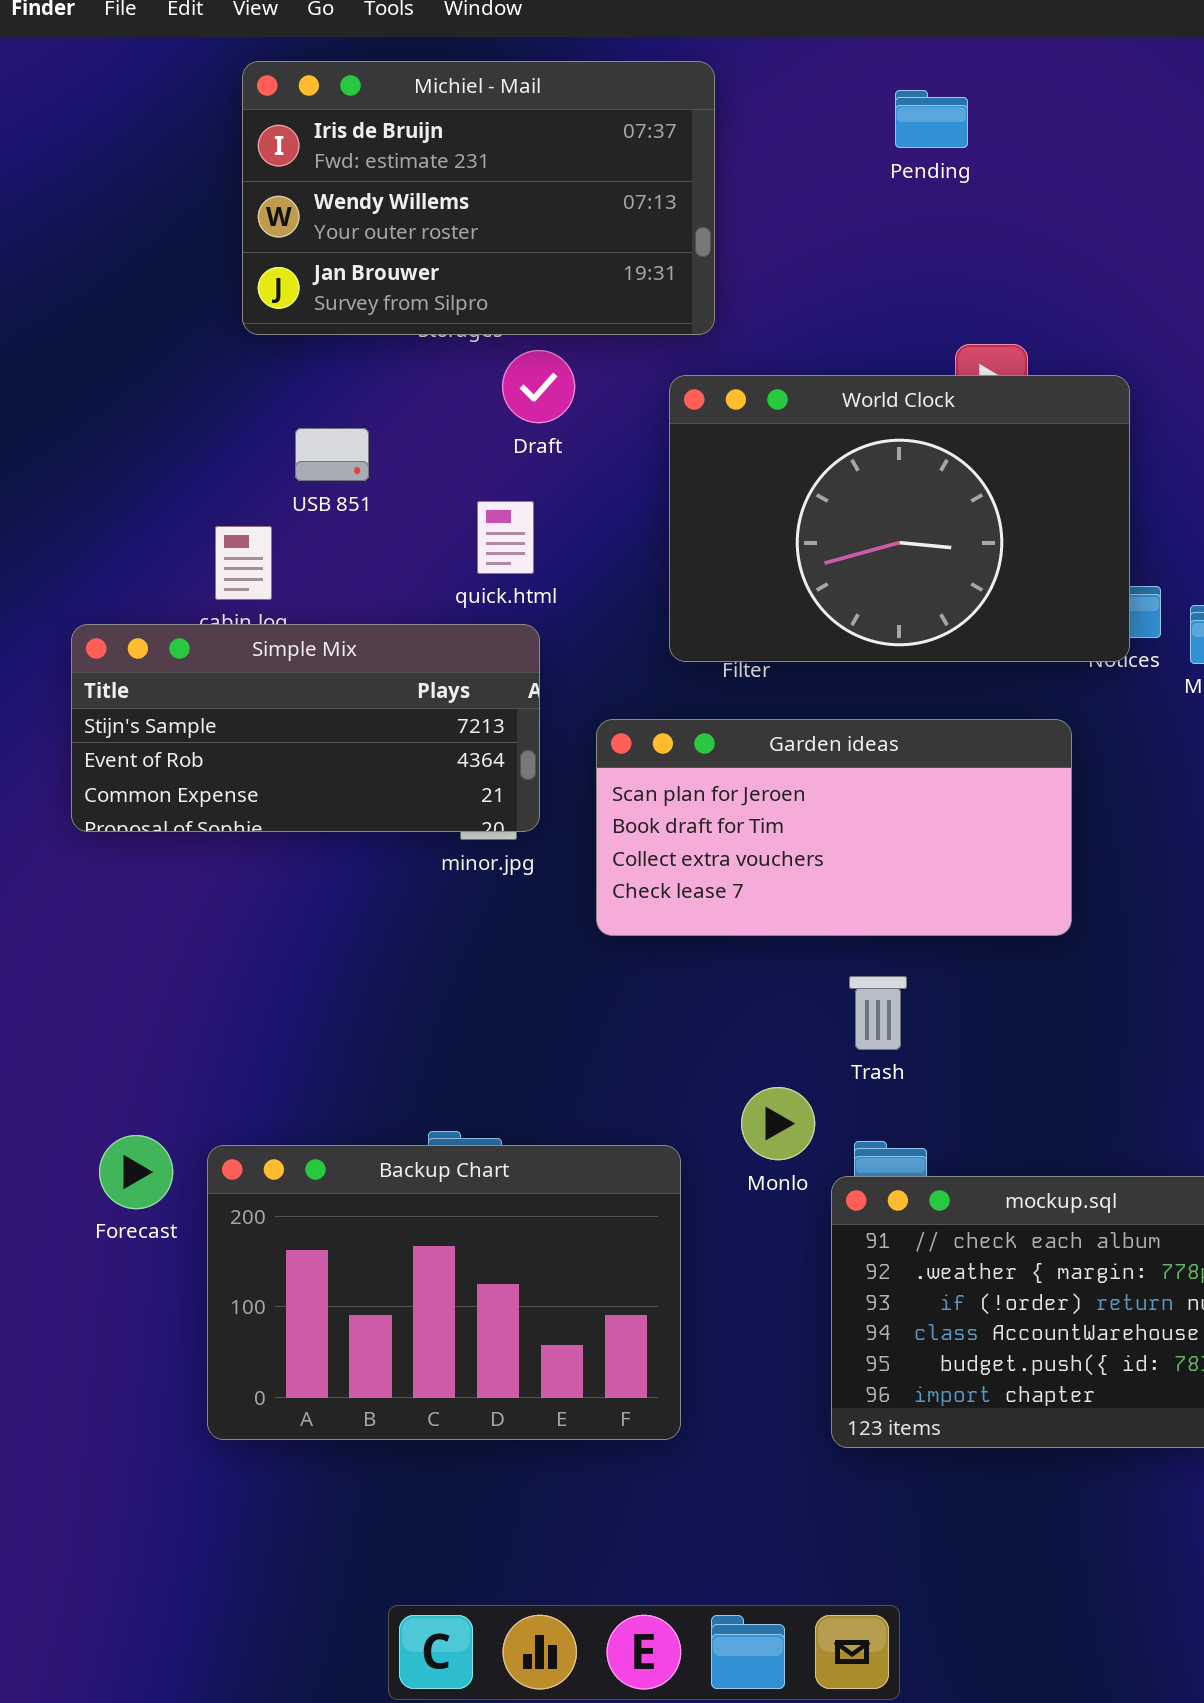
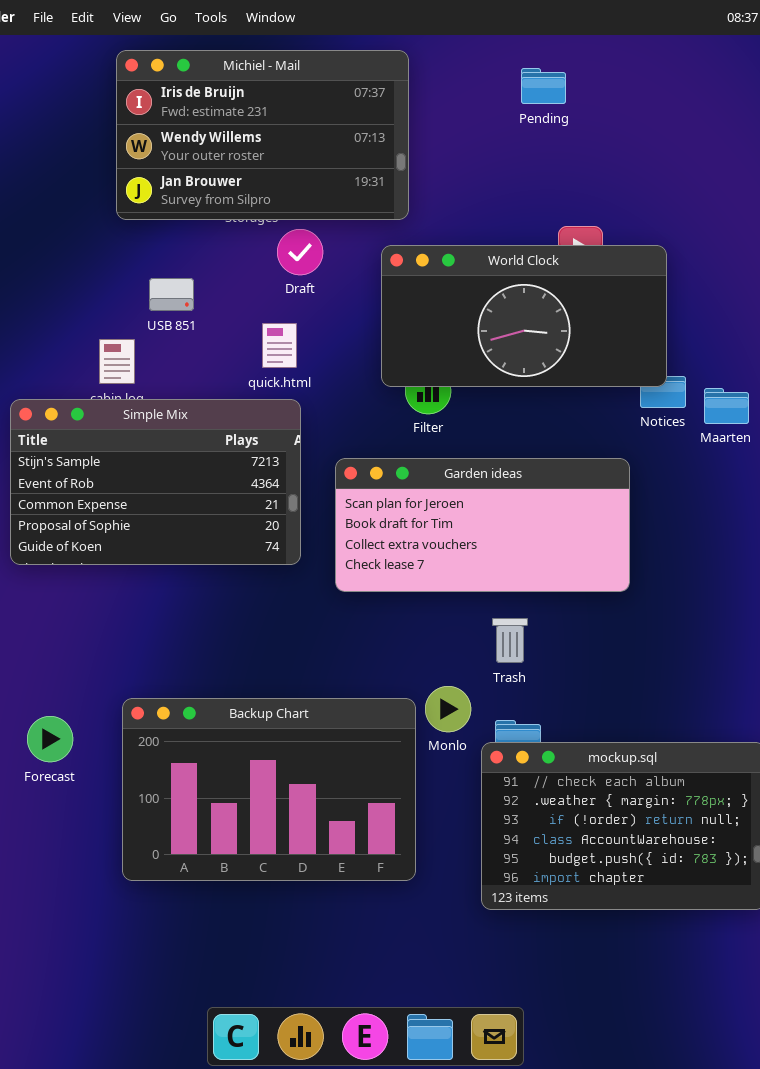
World Clock: [669,375,1130,662] -> [381,245,667,387], resized
Simple Mix: [71,624,540,832] -> [10,399,301,565], resized
Backup Chart: [207,1145,681,1440] -> [122,698,416,881], moved

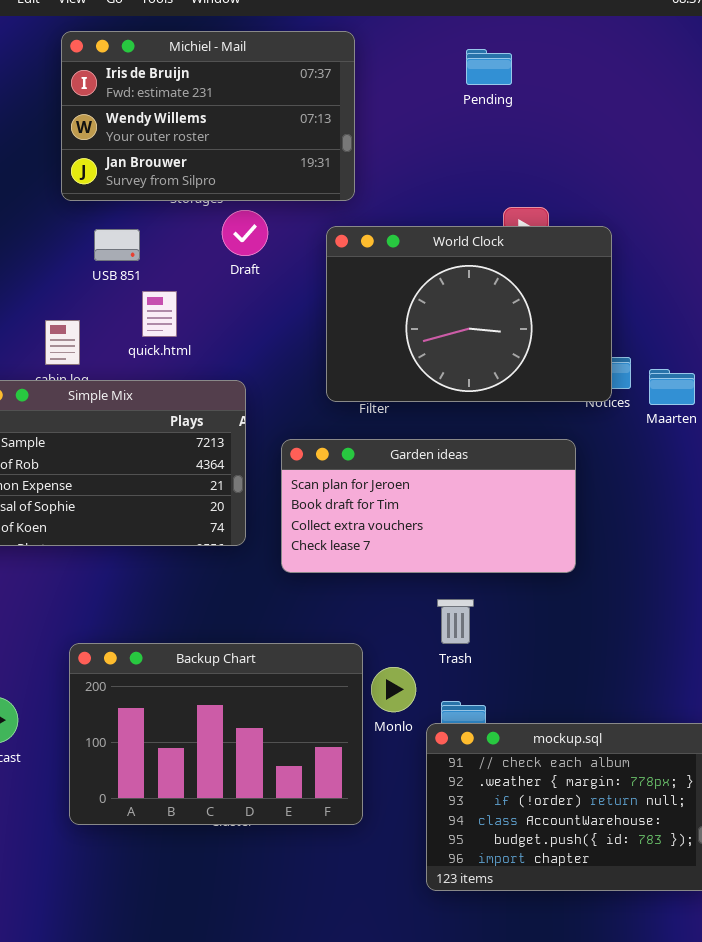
World Clock: [381,245,667,387] -> [326,226,612,402], resized
USB 851: [149,278,194,311] -> [94,229,140,261], moved
quick.html: [262,323,297,368] -> [142,291,177,337], moved
Backup Chart: [122,698,416,881] -> [69,643,363,825], moved

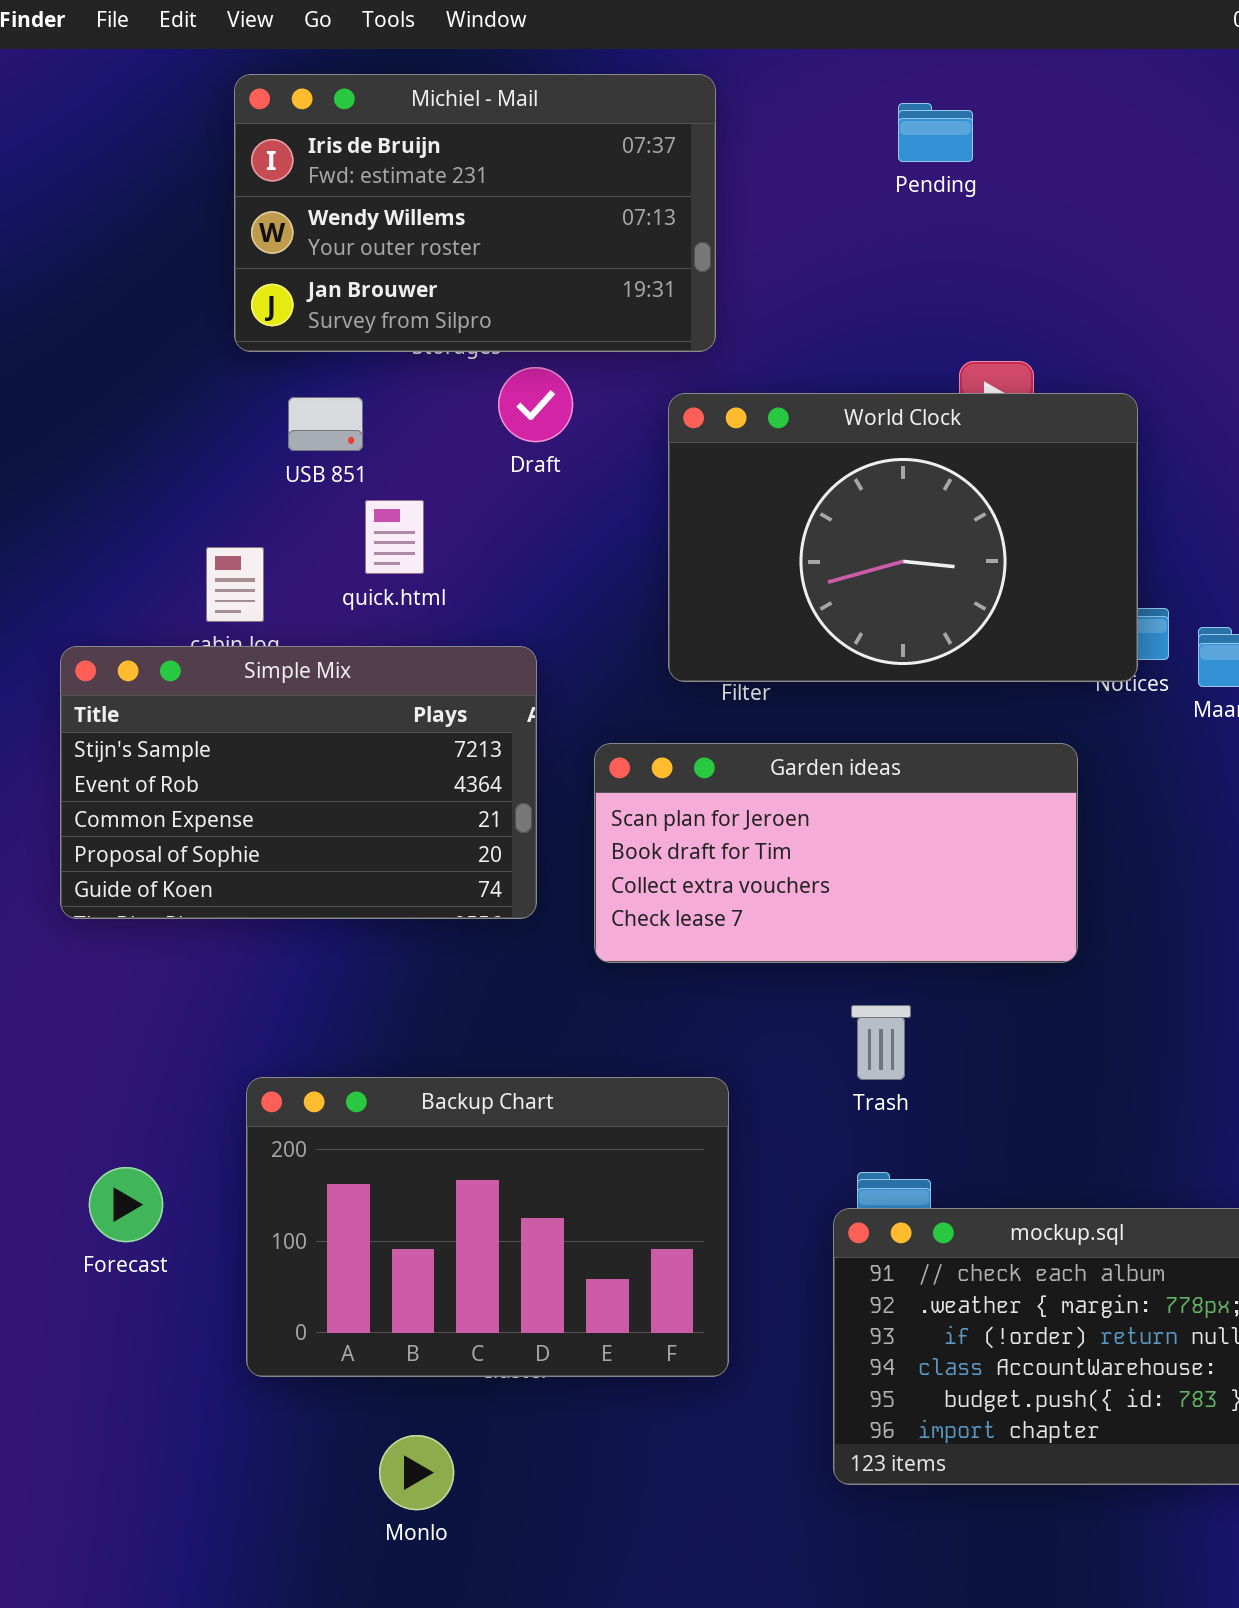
Monlo: [371,667,416,712] -> [379,1435,454,1510], moved

